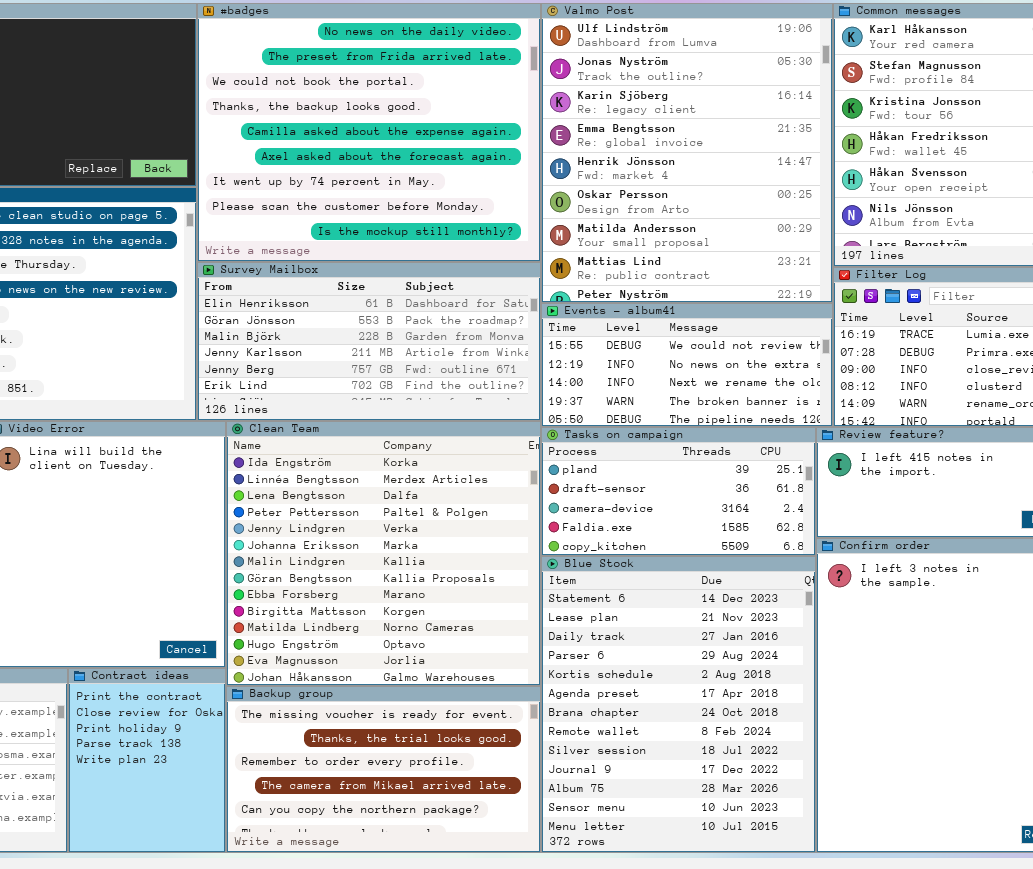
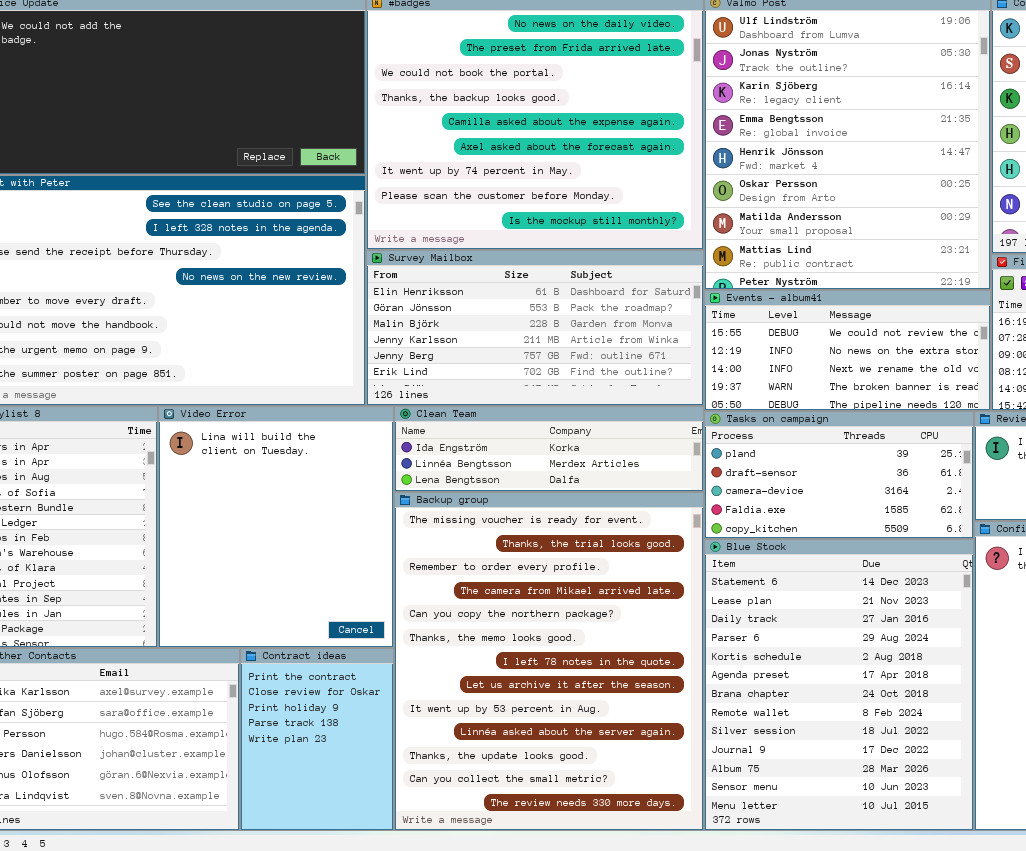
Clean Team: [226,421,541,686] -> [394,406,704,492], resized
Backup group: [226,686,541,853] -> [394,492,704,831], resized

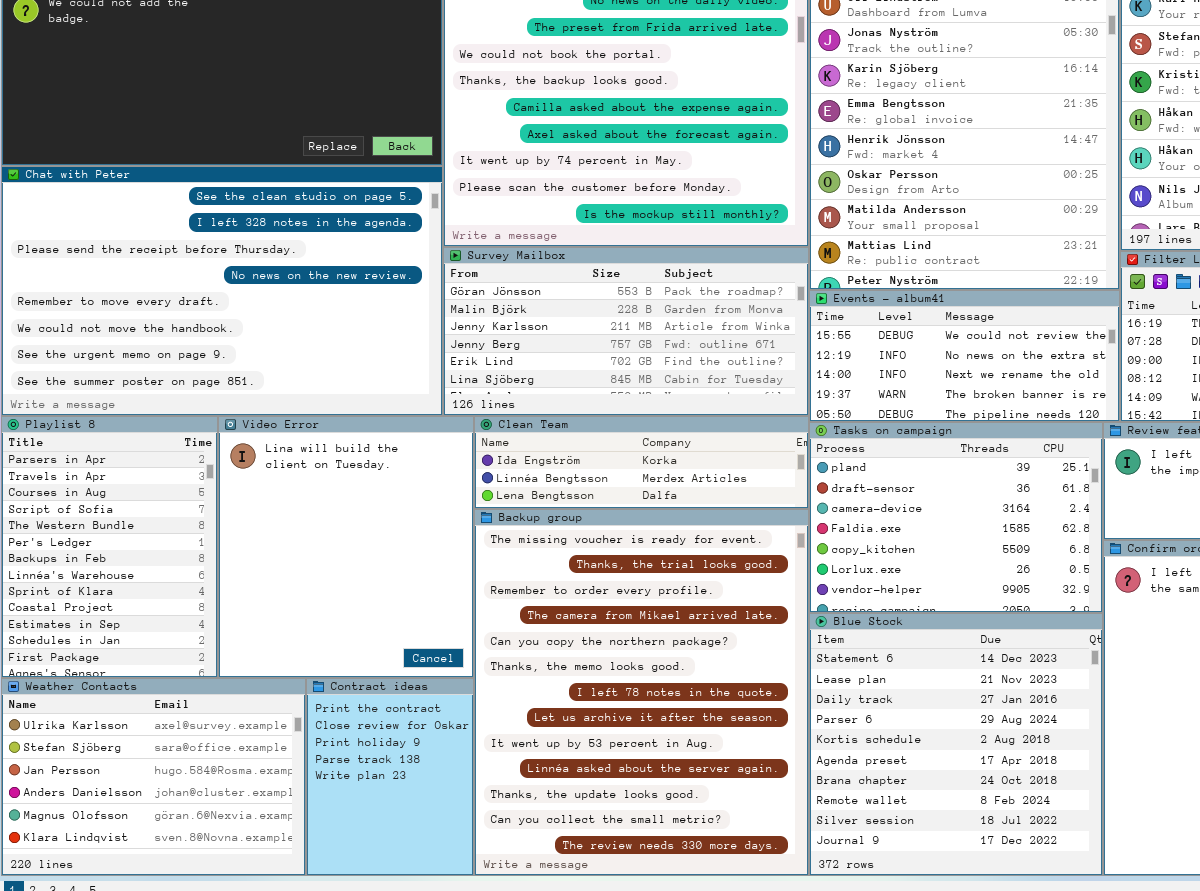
Survey Mailbox: [366,250,704,406] -> [443,247,809,416], scrolled down 1 row
Tasks on campaign: [704,411,974,539] -> [809,422,1103,613], resized
Blue Stock: [704,539,974,831] -> [809,613,1103,876], resized

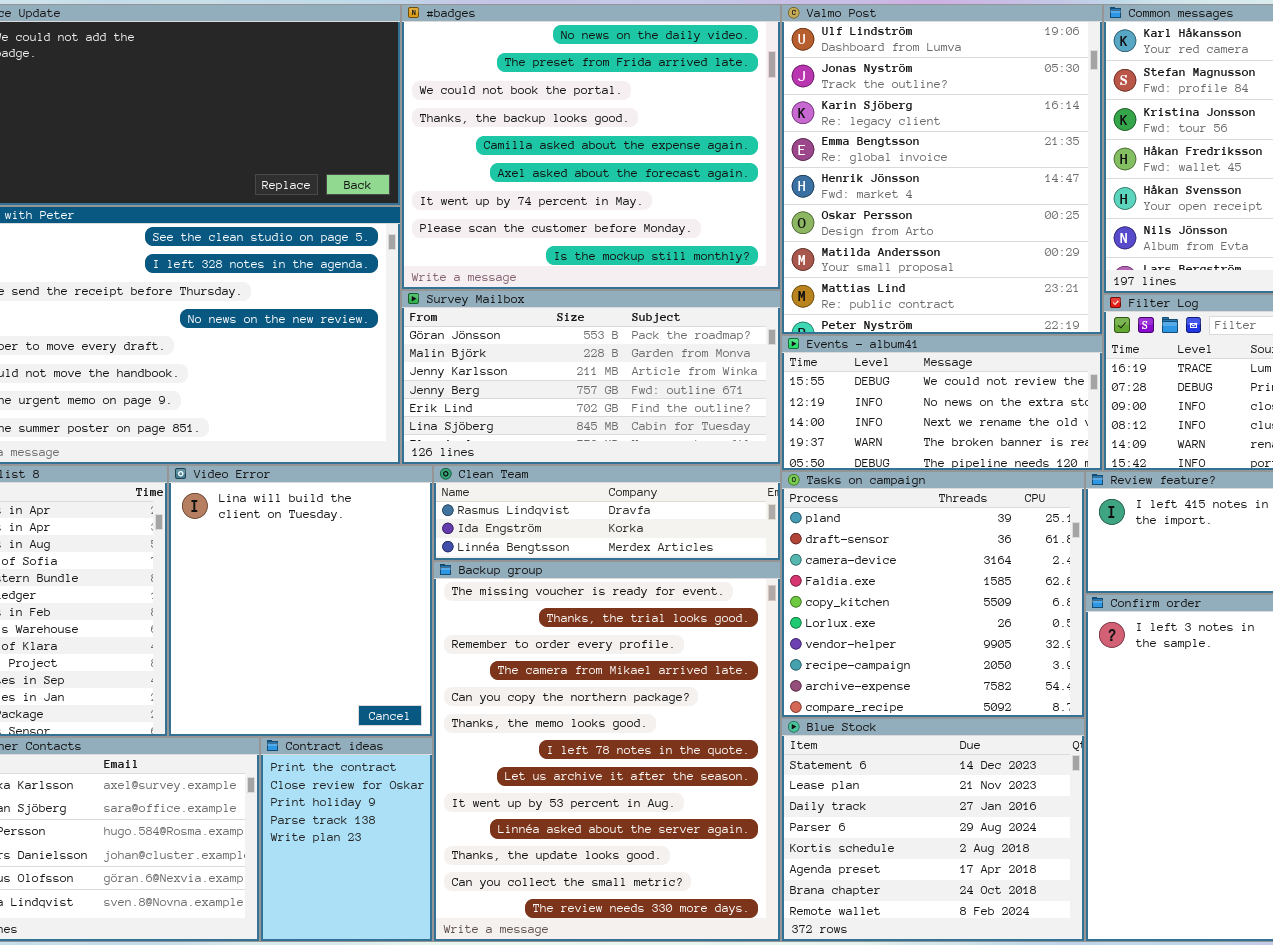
Clean Team: [474,416,809,509] -> [433,465,781,561], scrolled up 1 row
Tasks on campaign: [809,422,1103,613] -> [781,471,1085,718], resized
Blue Stock: [809,613,1103,876] -> [781,718,1085,942], resized

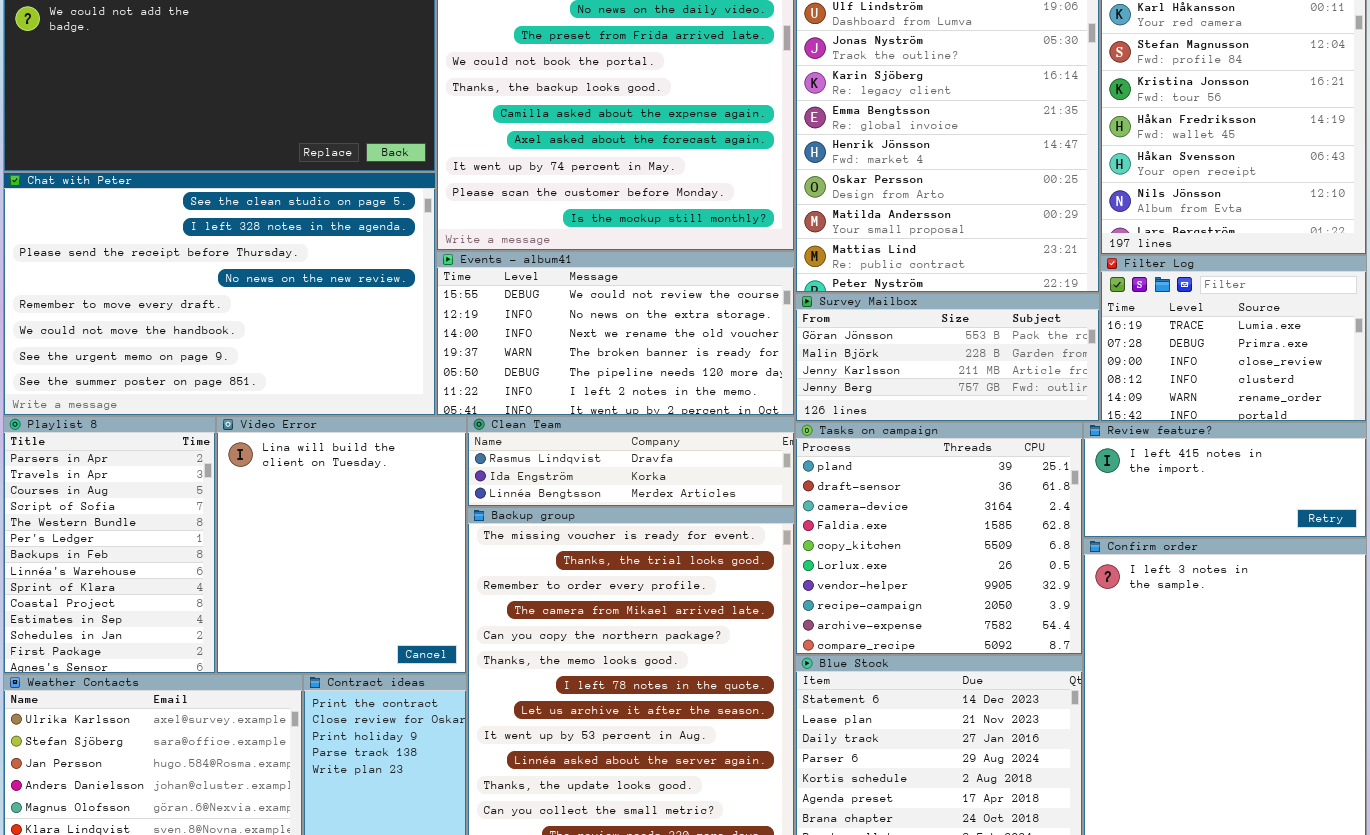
Survey Mailbox: [401,290,781,465] -> [795,293,1100,422], moved, resized
Events - album41: [781,335,1103,471] -> [436,251,795,416], moved, resized

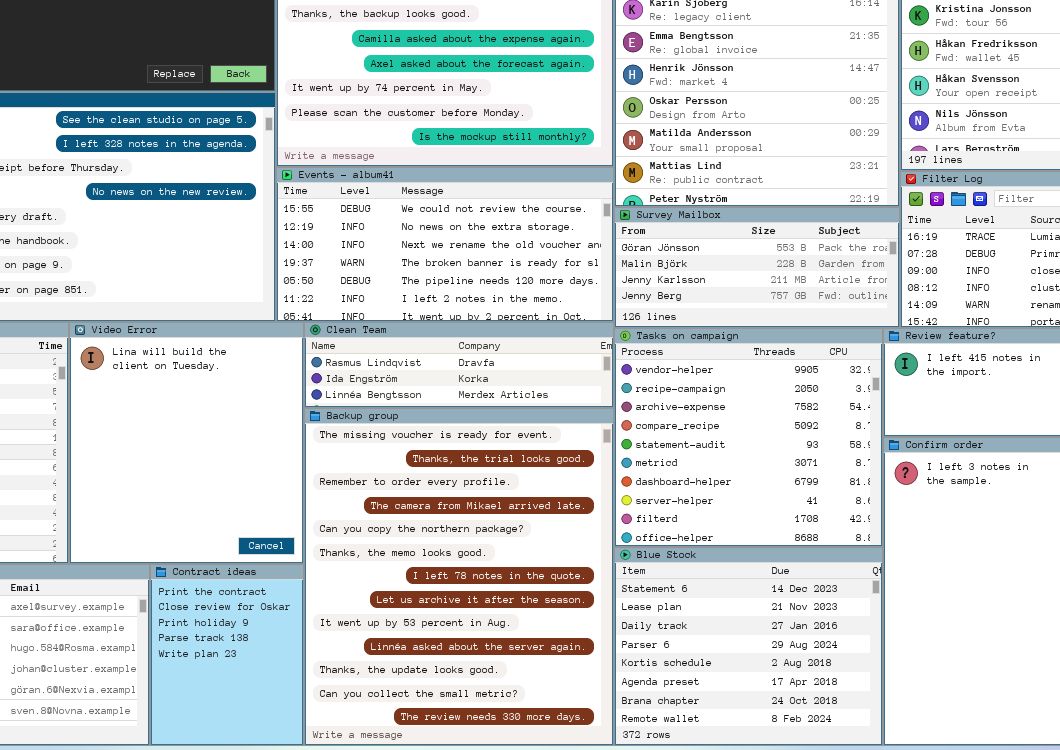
Tasks on campaign: [795,422,1083,655] -> [614,328,883,547], scrolled down 6 rows

